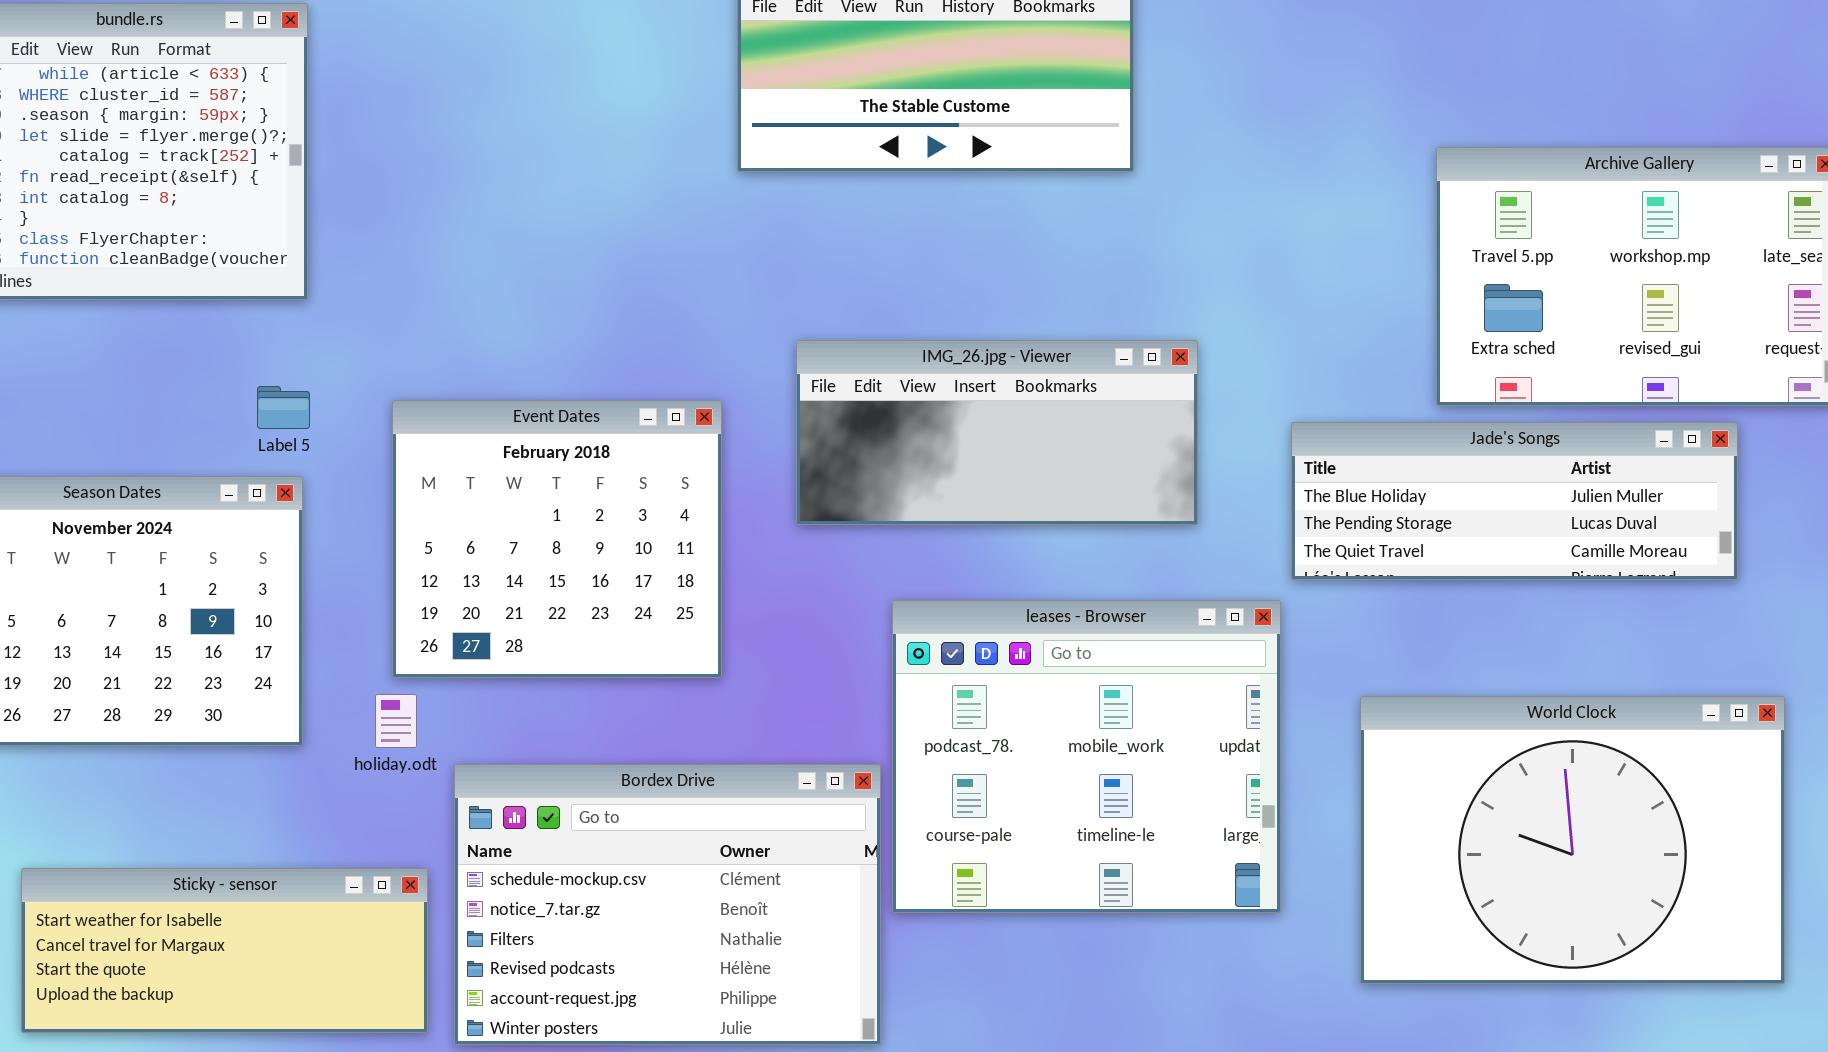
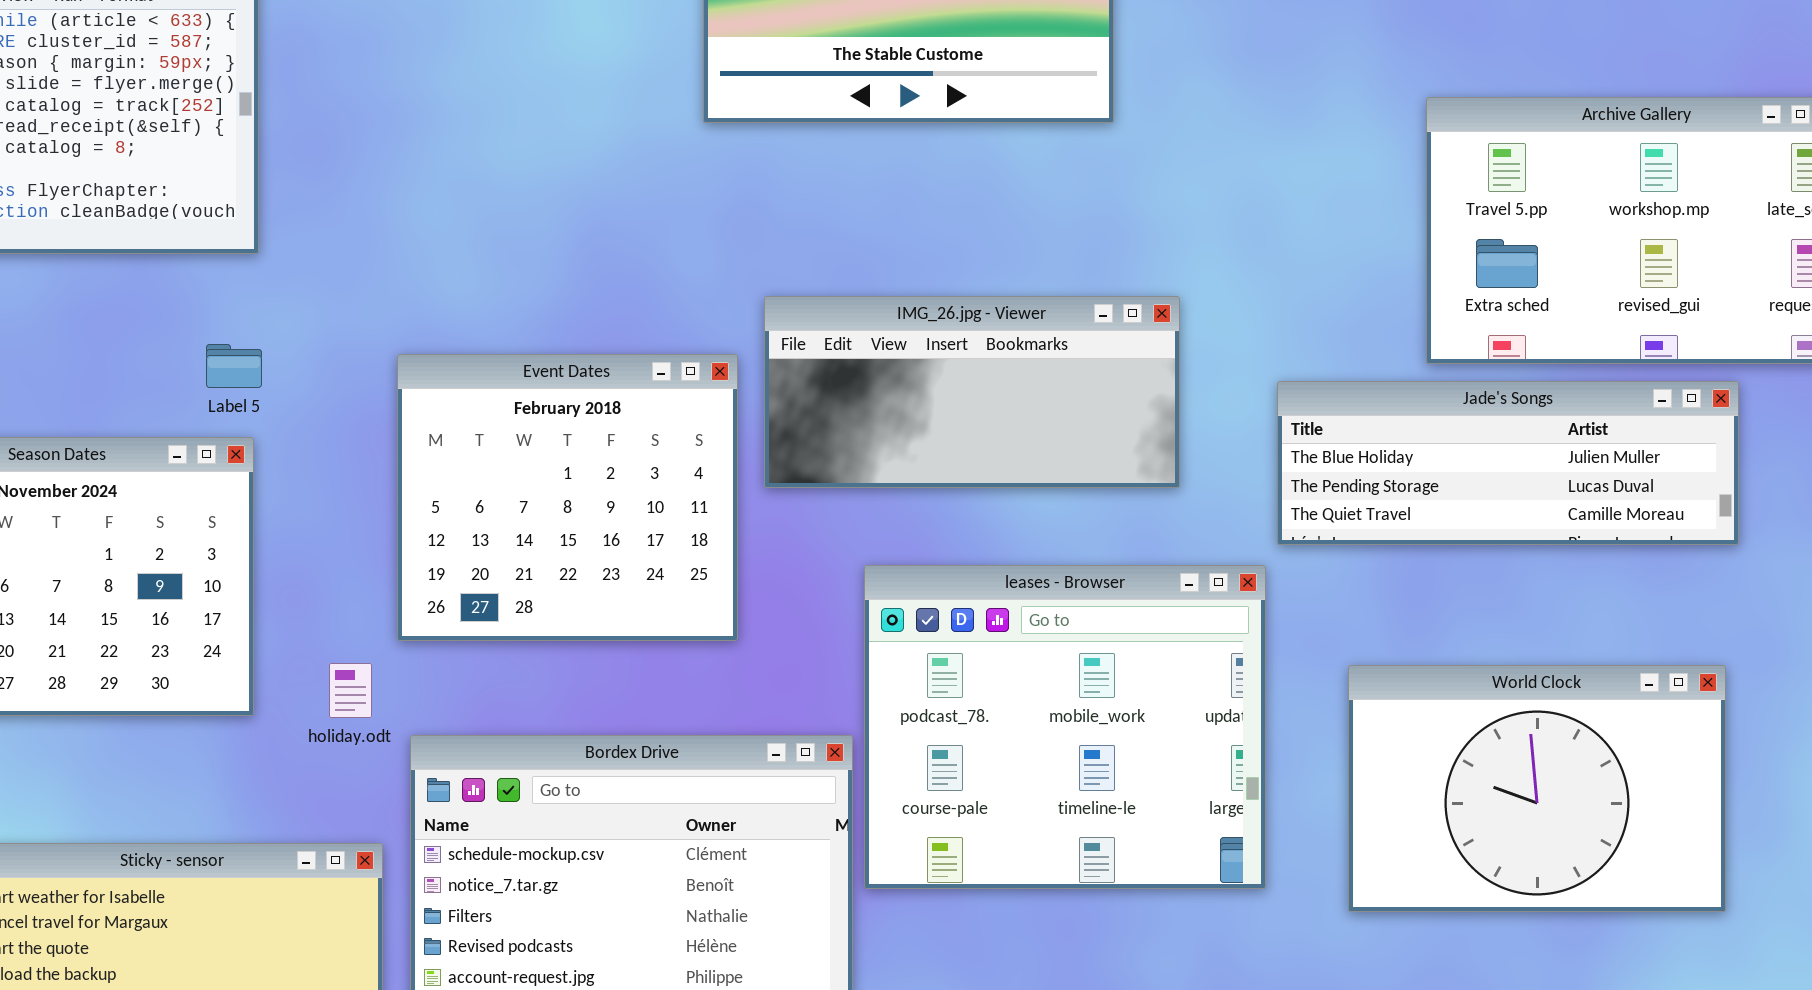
Event Dates: [392,400,722,678] -> [397,354,738,641], moved
World Clock: [1360,696,1785,984] -> [1348,665,1726,912], resized

